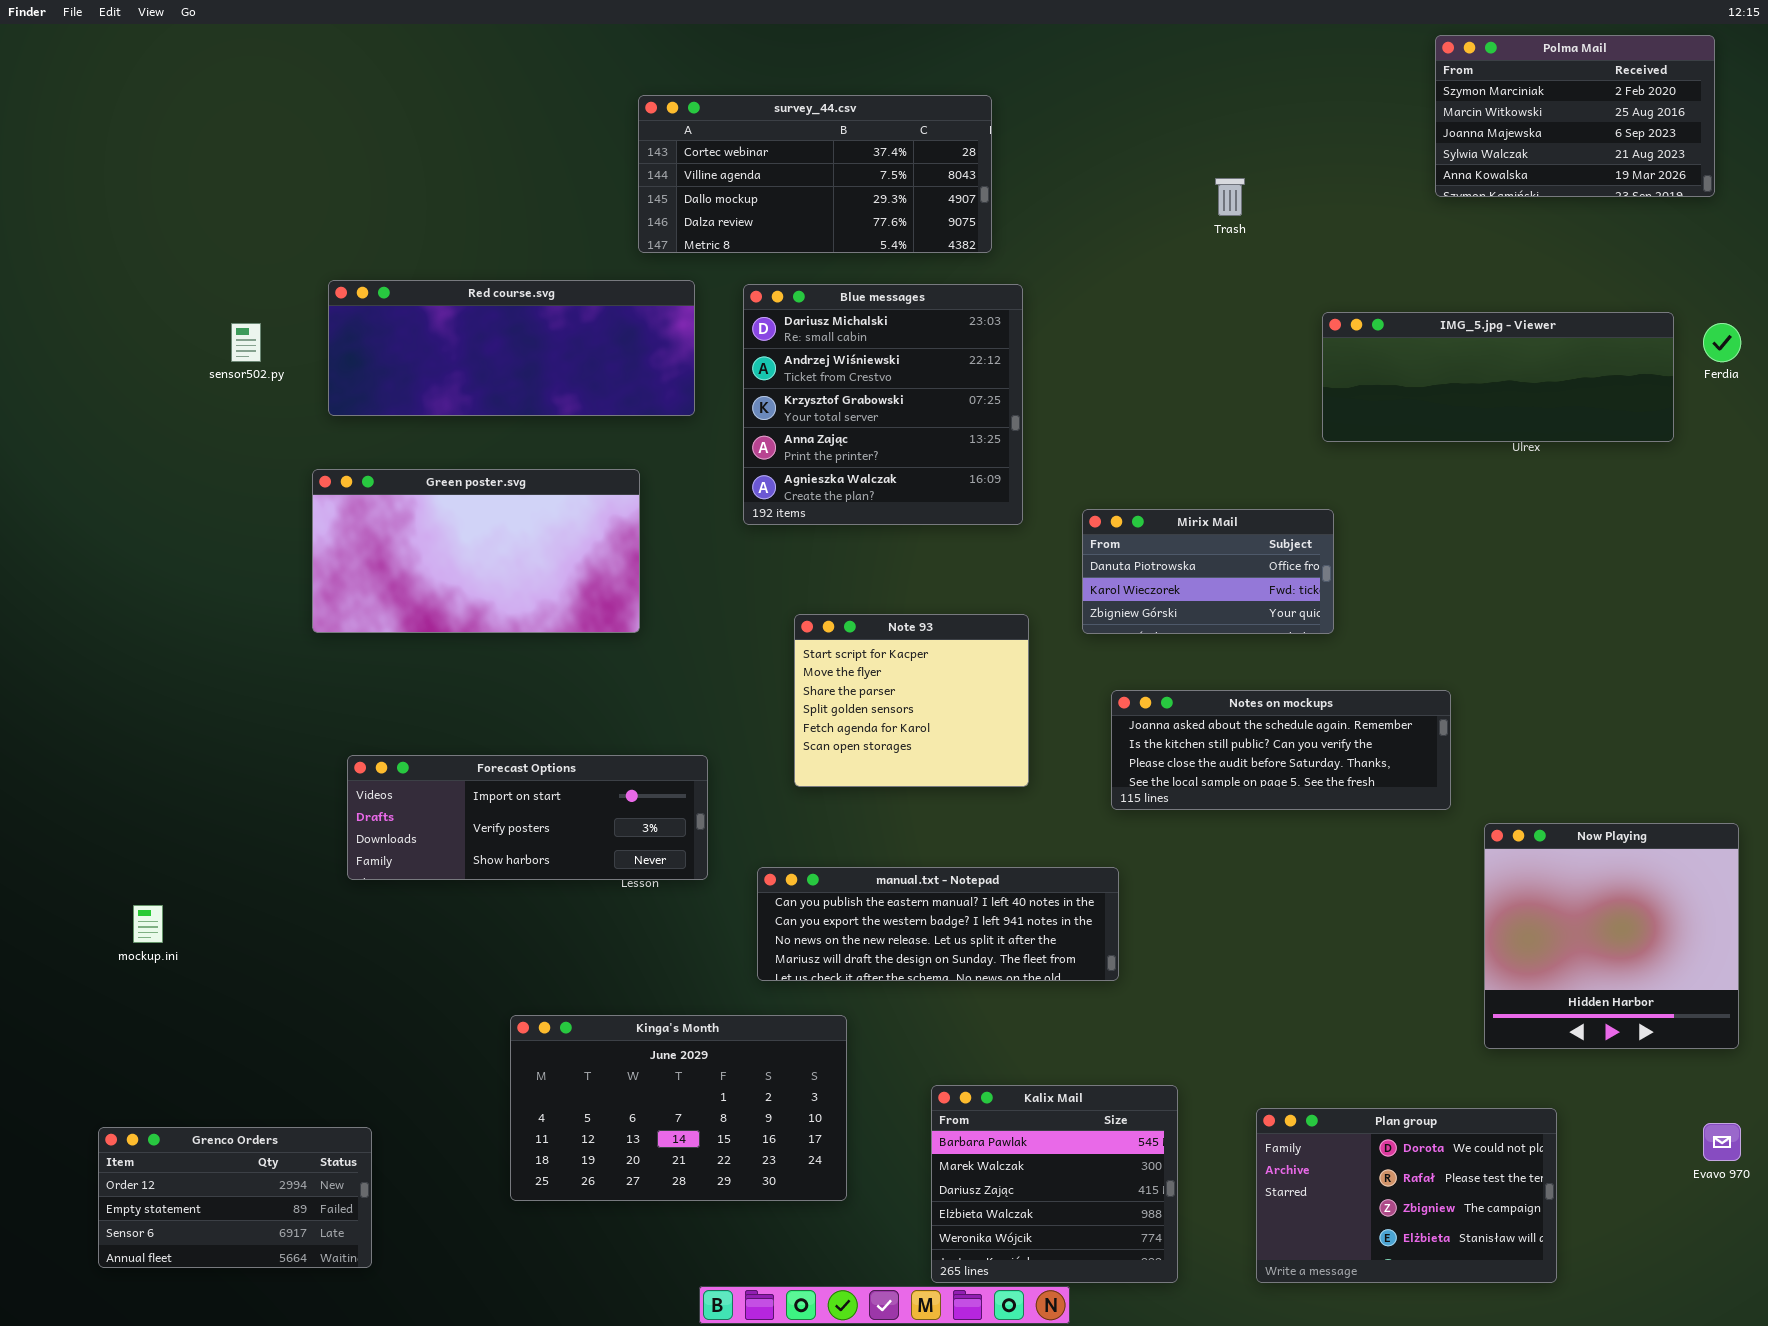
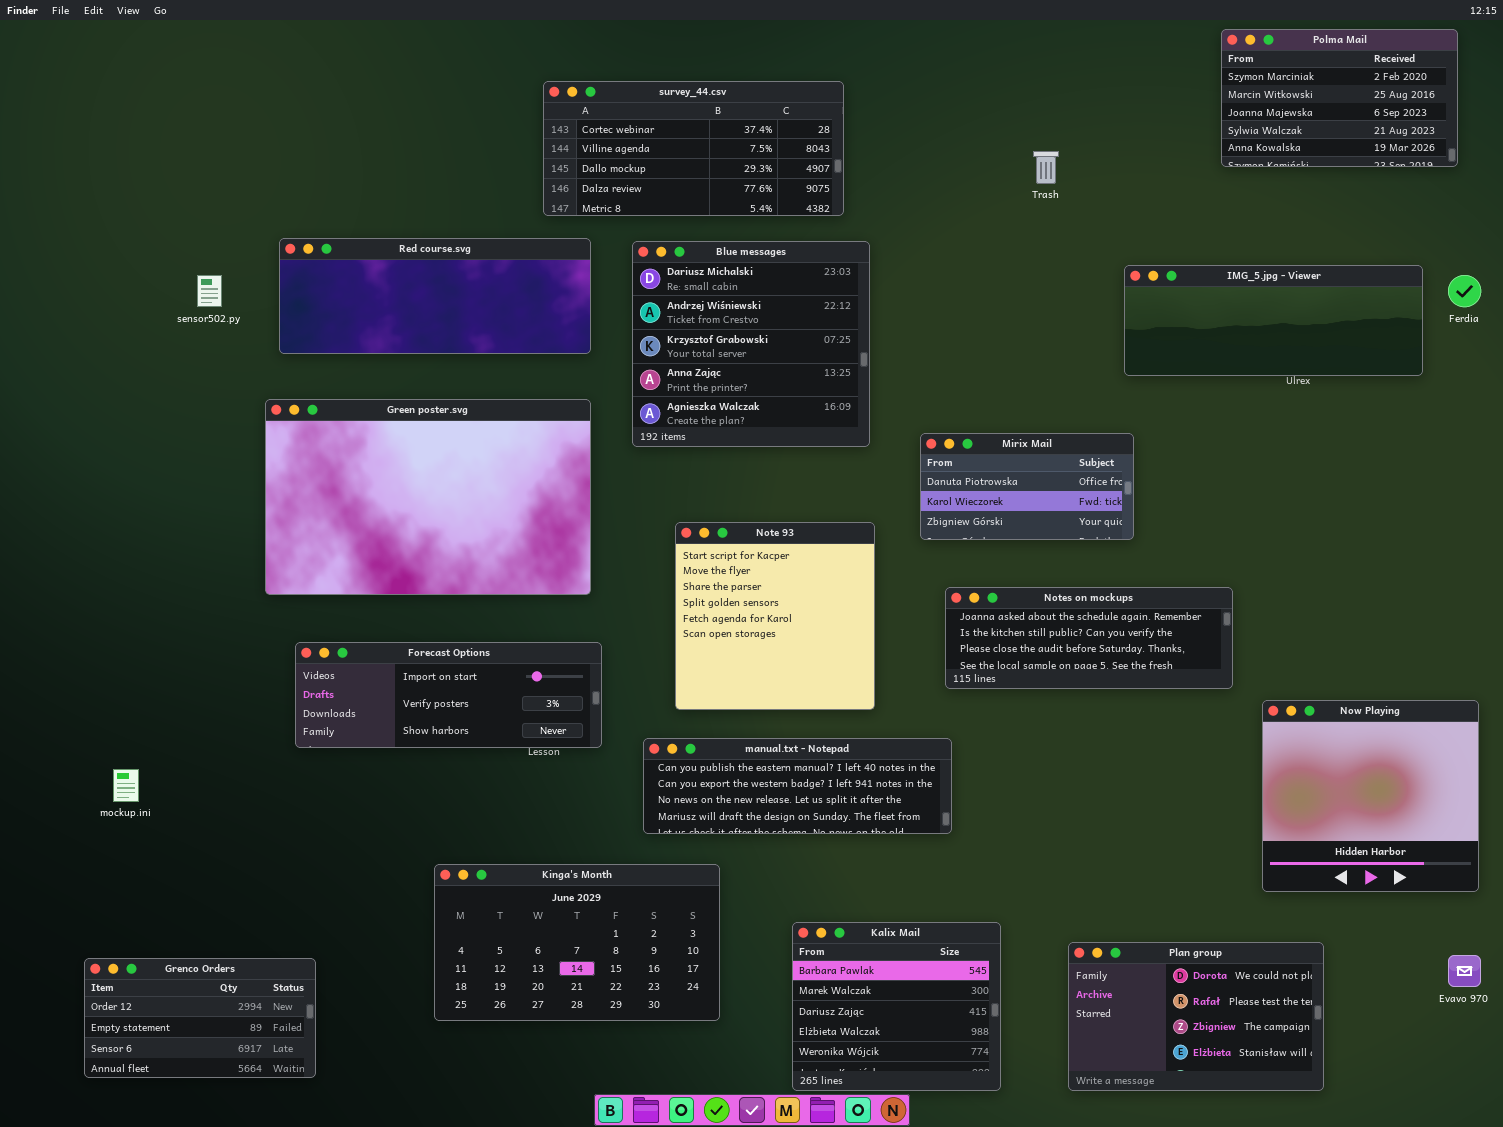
Green poster.svg: [312,469,640,633] -> [265,399,591,595], resized
Note 93: [794,614,1029,787] -> [675,522,875,710], resized

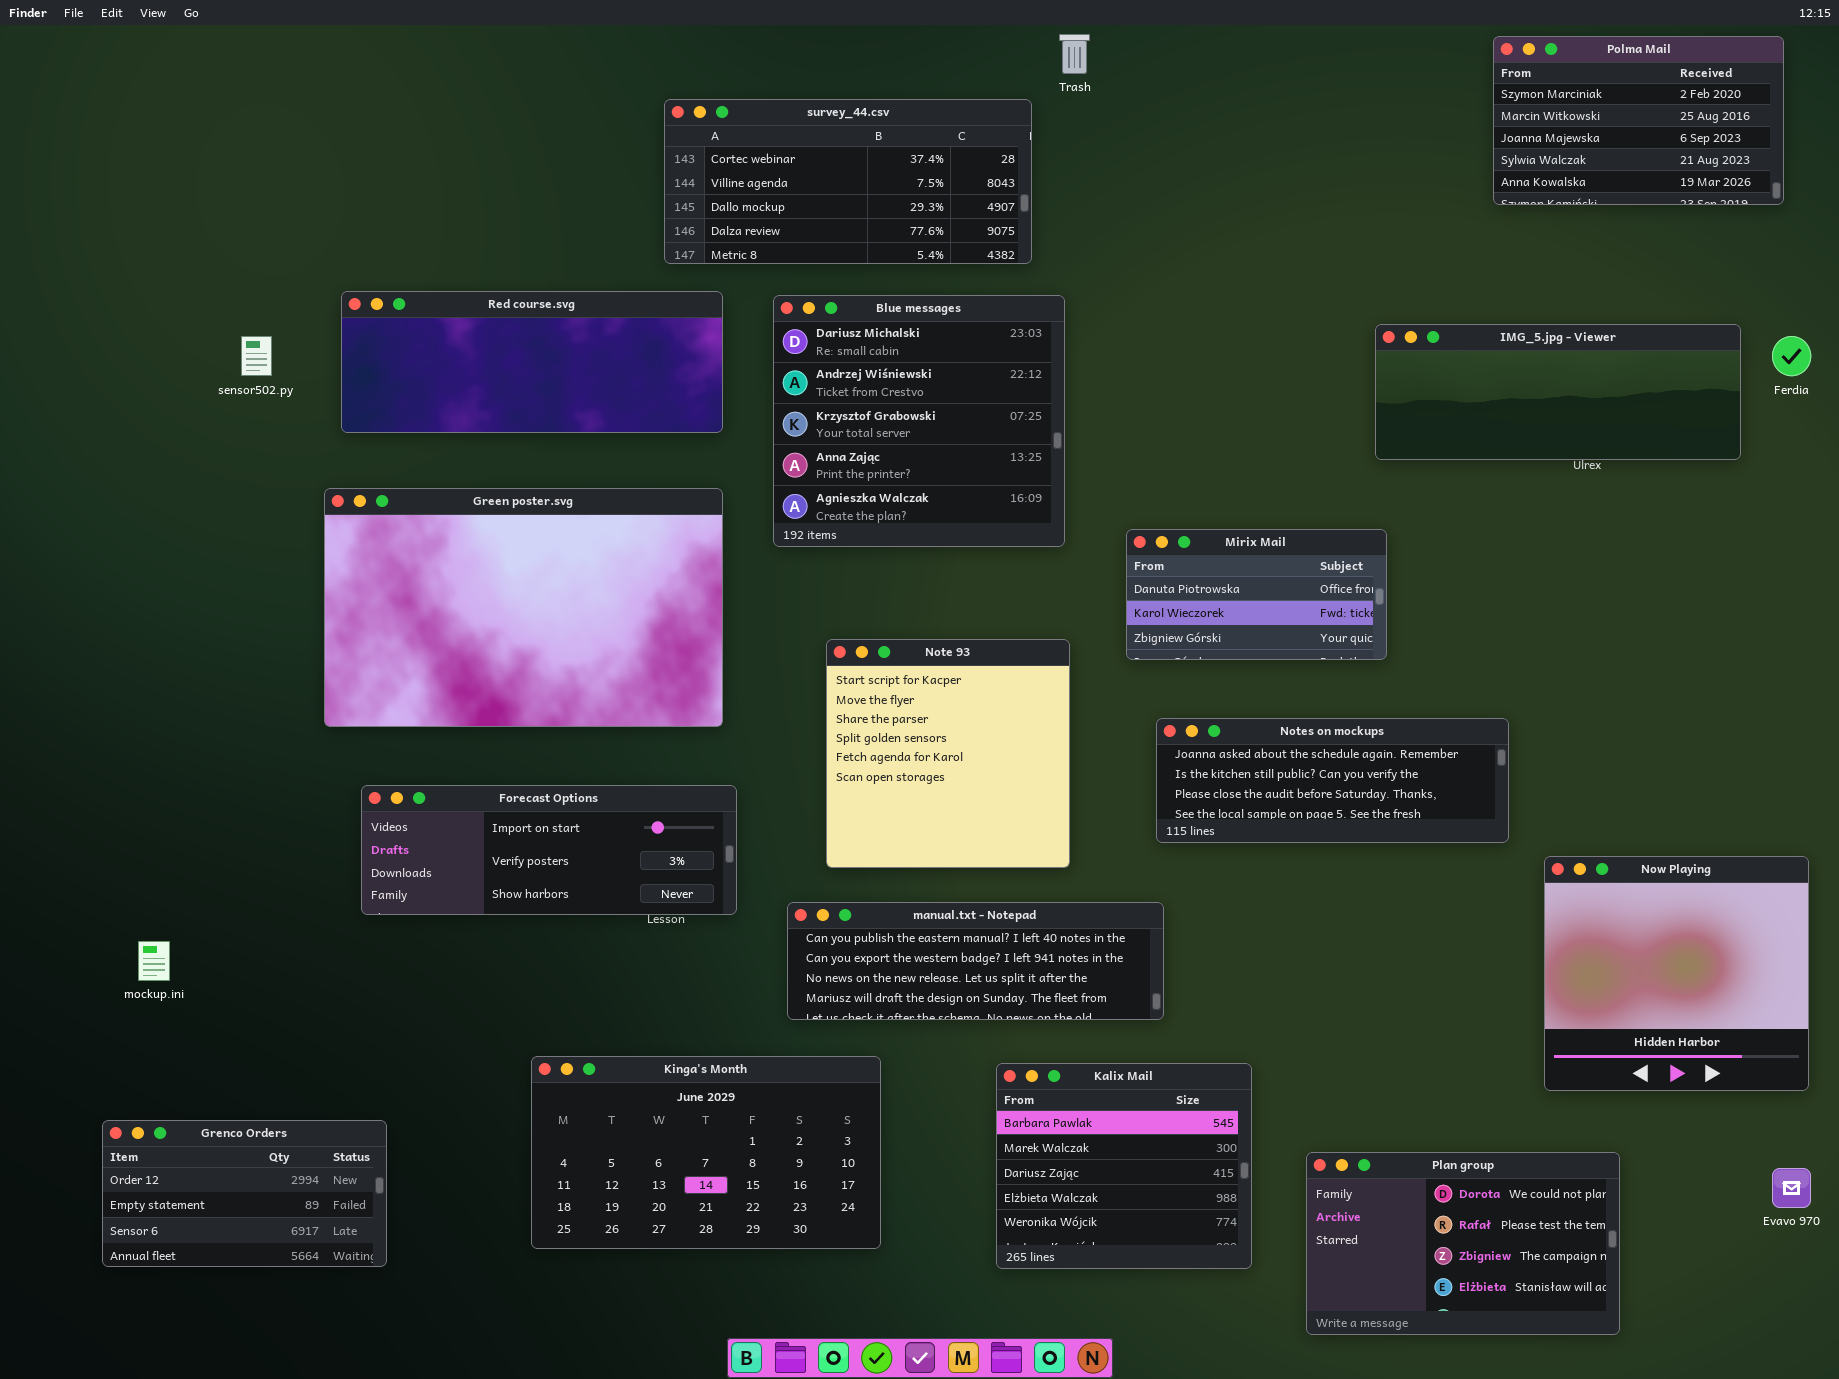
Trash: [1033,151,1059,184] -> [1059,34,1090,74], moved
Kalix Mail: [792,922,1001,1091] -> [996,1063,1252,1269], moved
Grenco Orders: [84,958,316,1078] -> [102,1120,387,1267], moved

